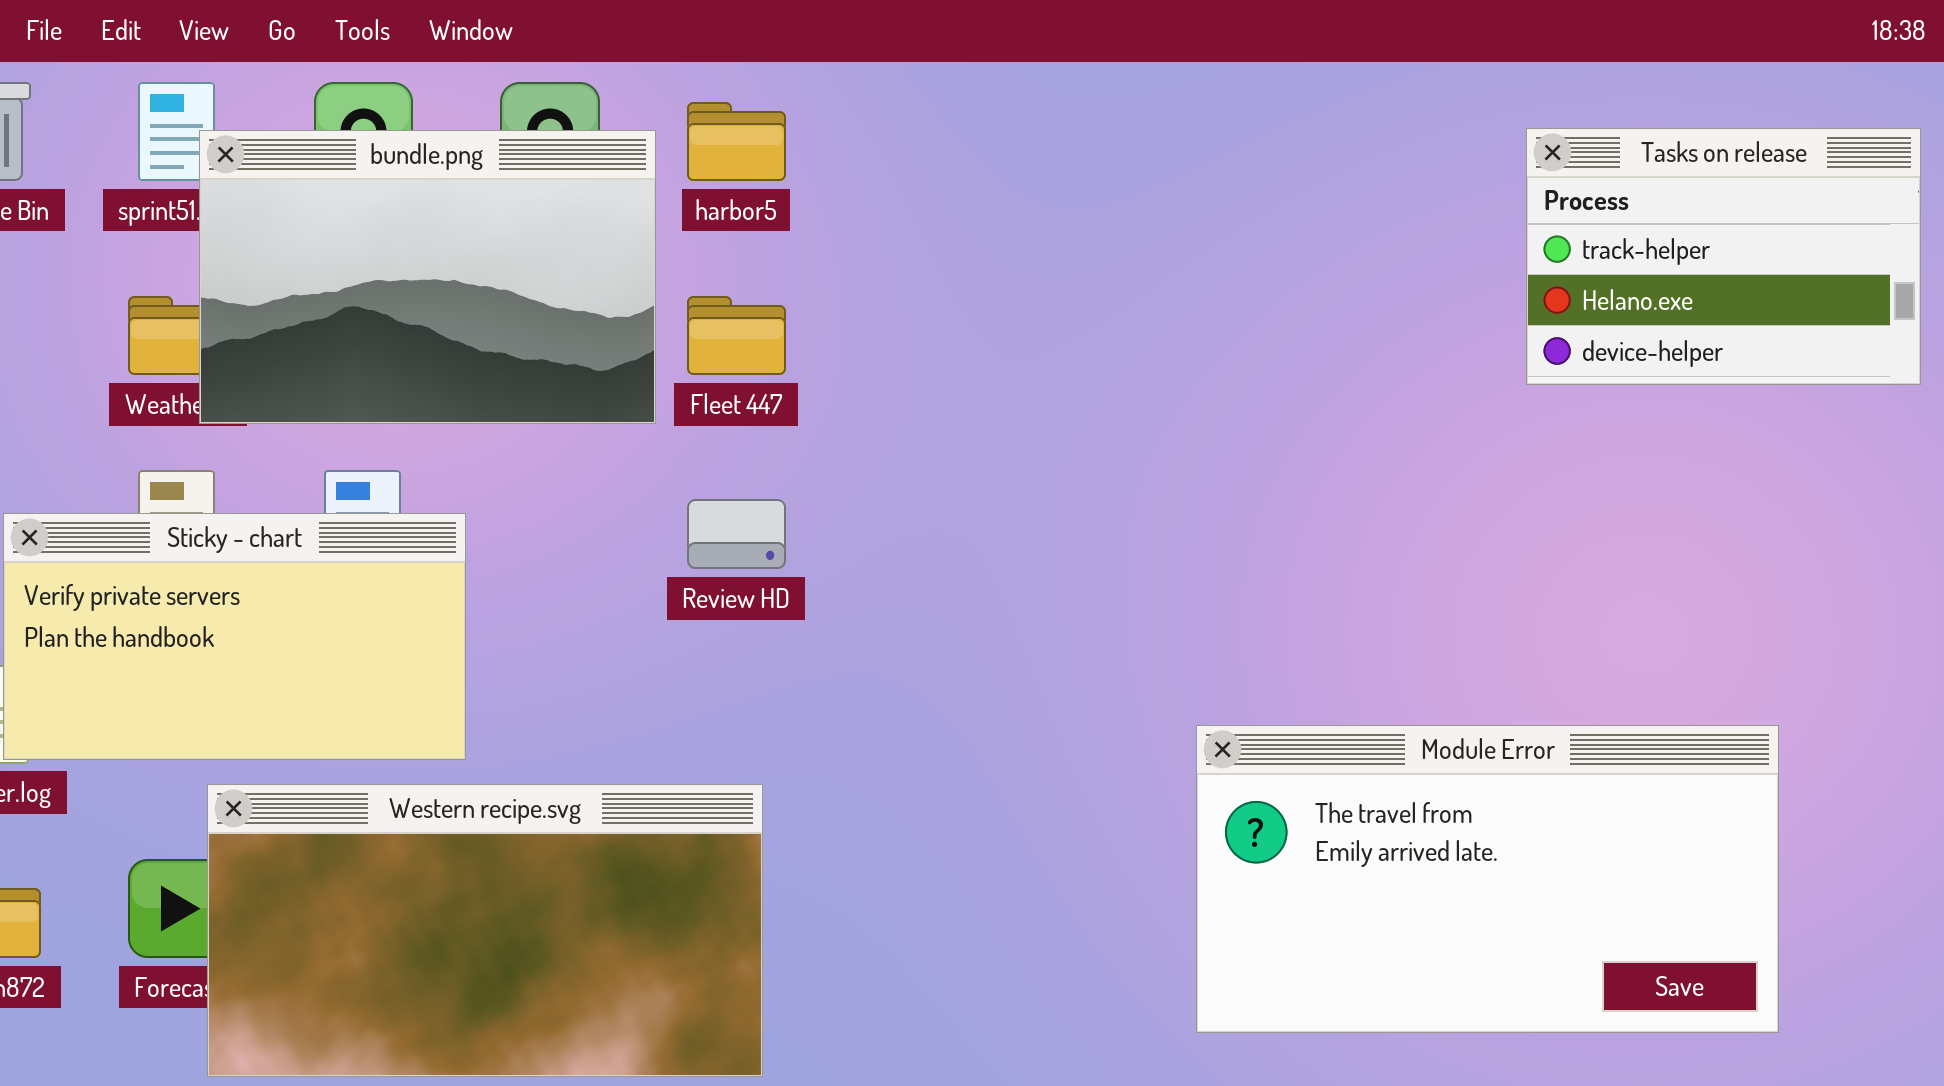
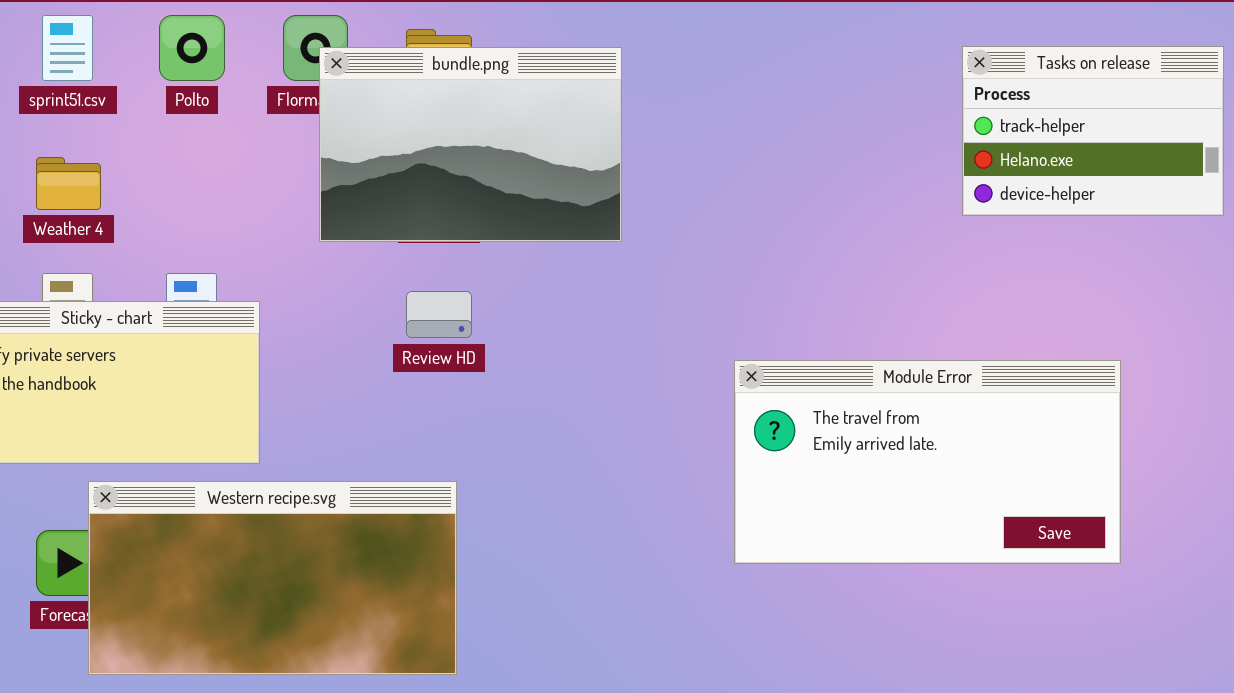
bundle.png: [199,130,656,424] -> [319,47,622,242], moved
Module Error: [1196,725,1779,1033] -> [734,360,1121,564], moved

